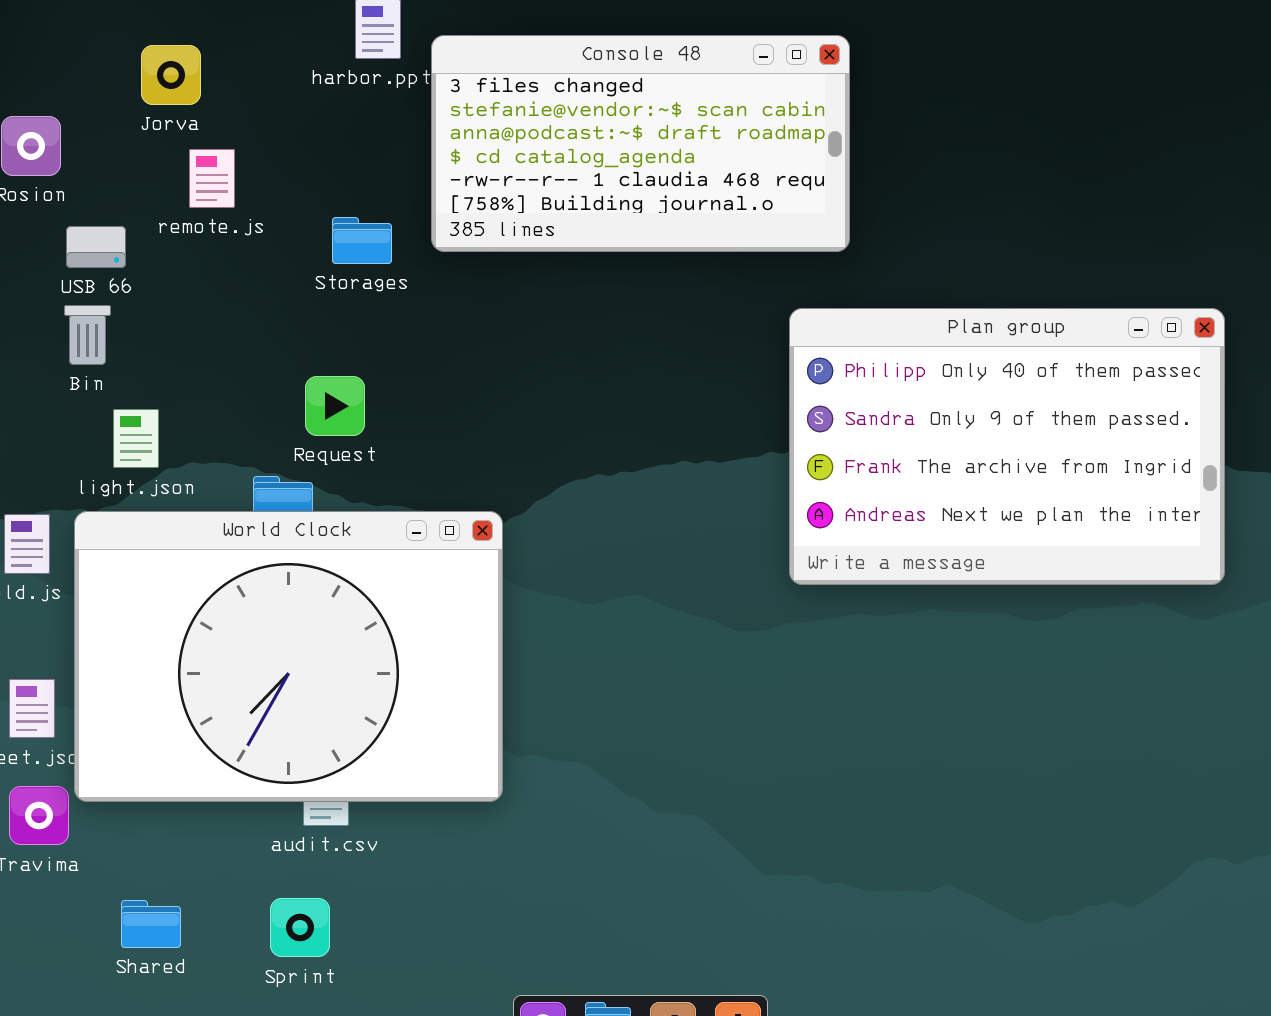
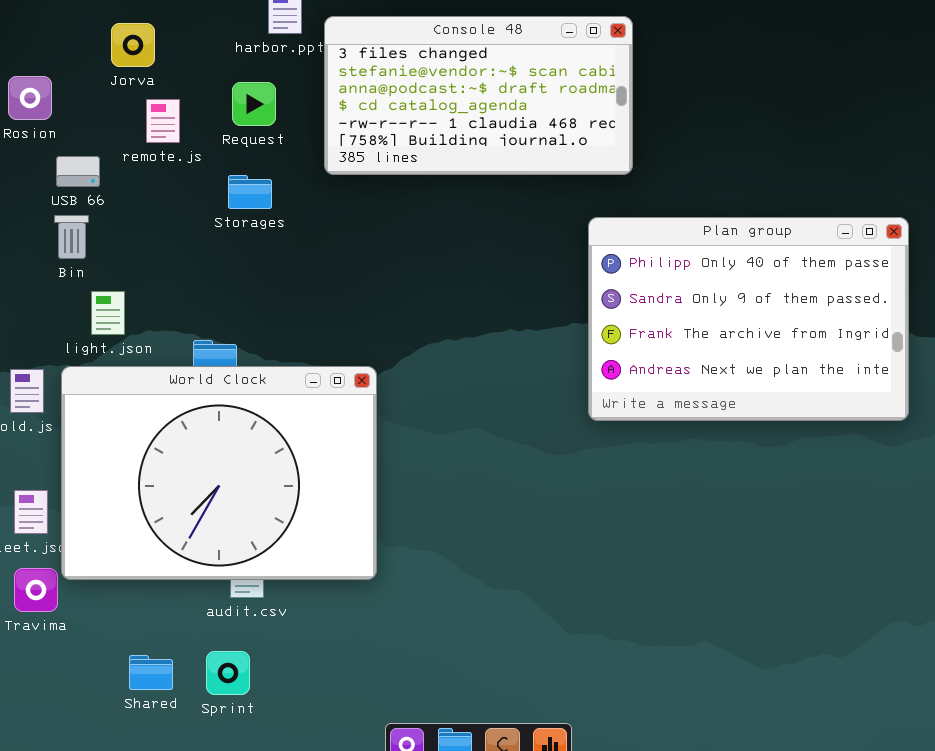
Storages: [332,217,392,264] -> [228,175,272,209], moved
Request: [305,376,365,436] -> [232,82,276,126], moved
Shared: [121,900,181,948] -> [129,655,173,690], moved

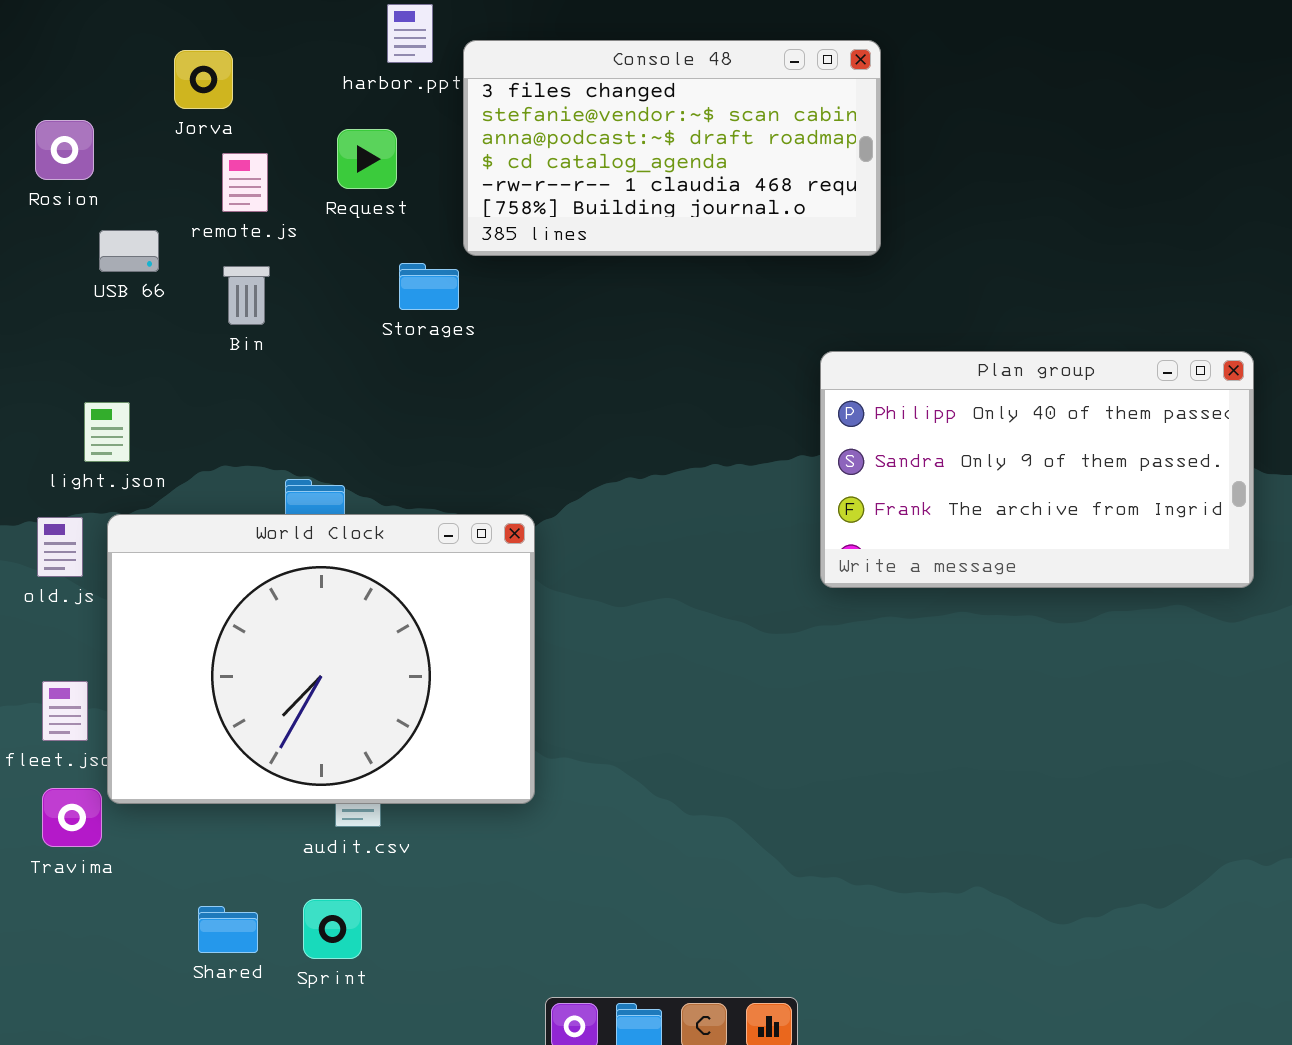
Storages: [228,175,272,209] -> [399,263,459,310], moved
Bin: [54,215,89,259] -> [223,266,270,325], moved
Plan group: [588,217,909,421] -> [820,351,1254,588], resized
light.json: [91,291,125,335] -> [84,402,130,462], moved

